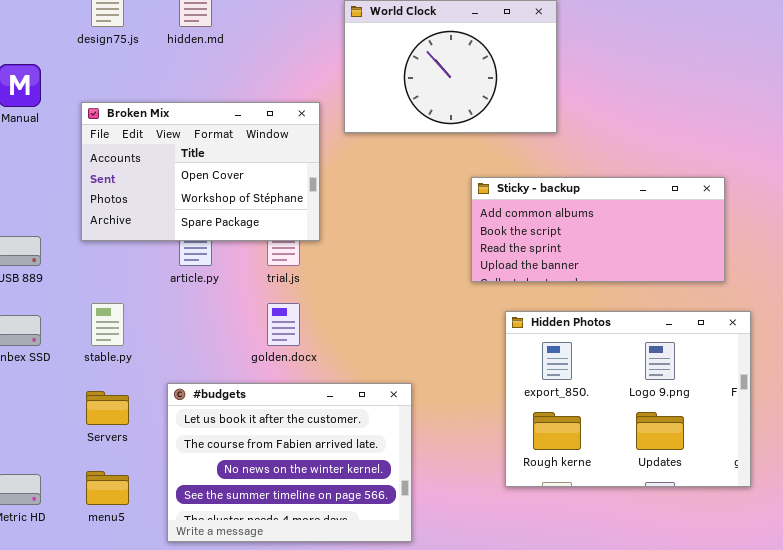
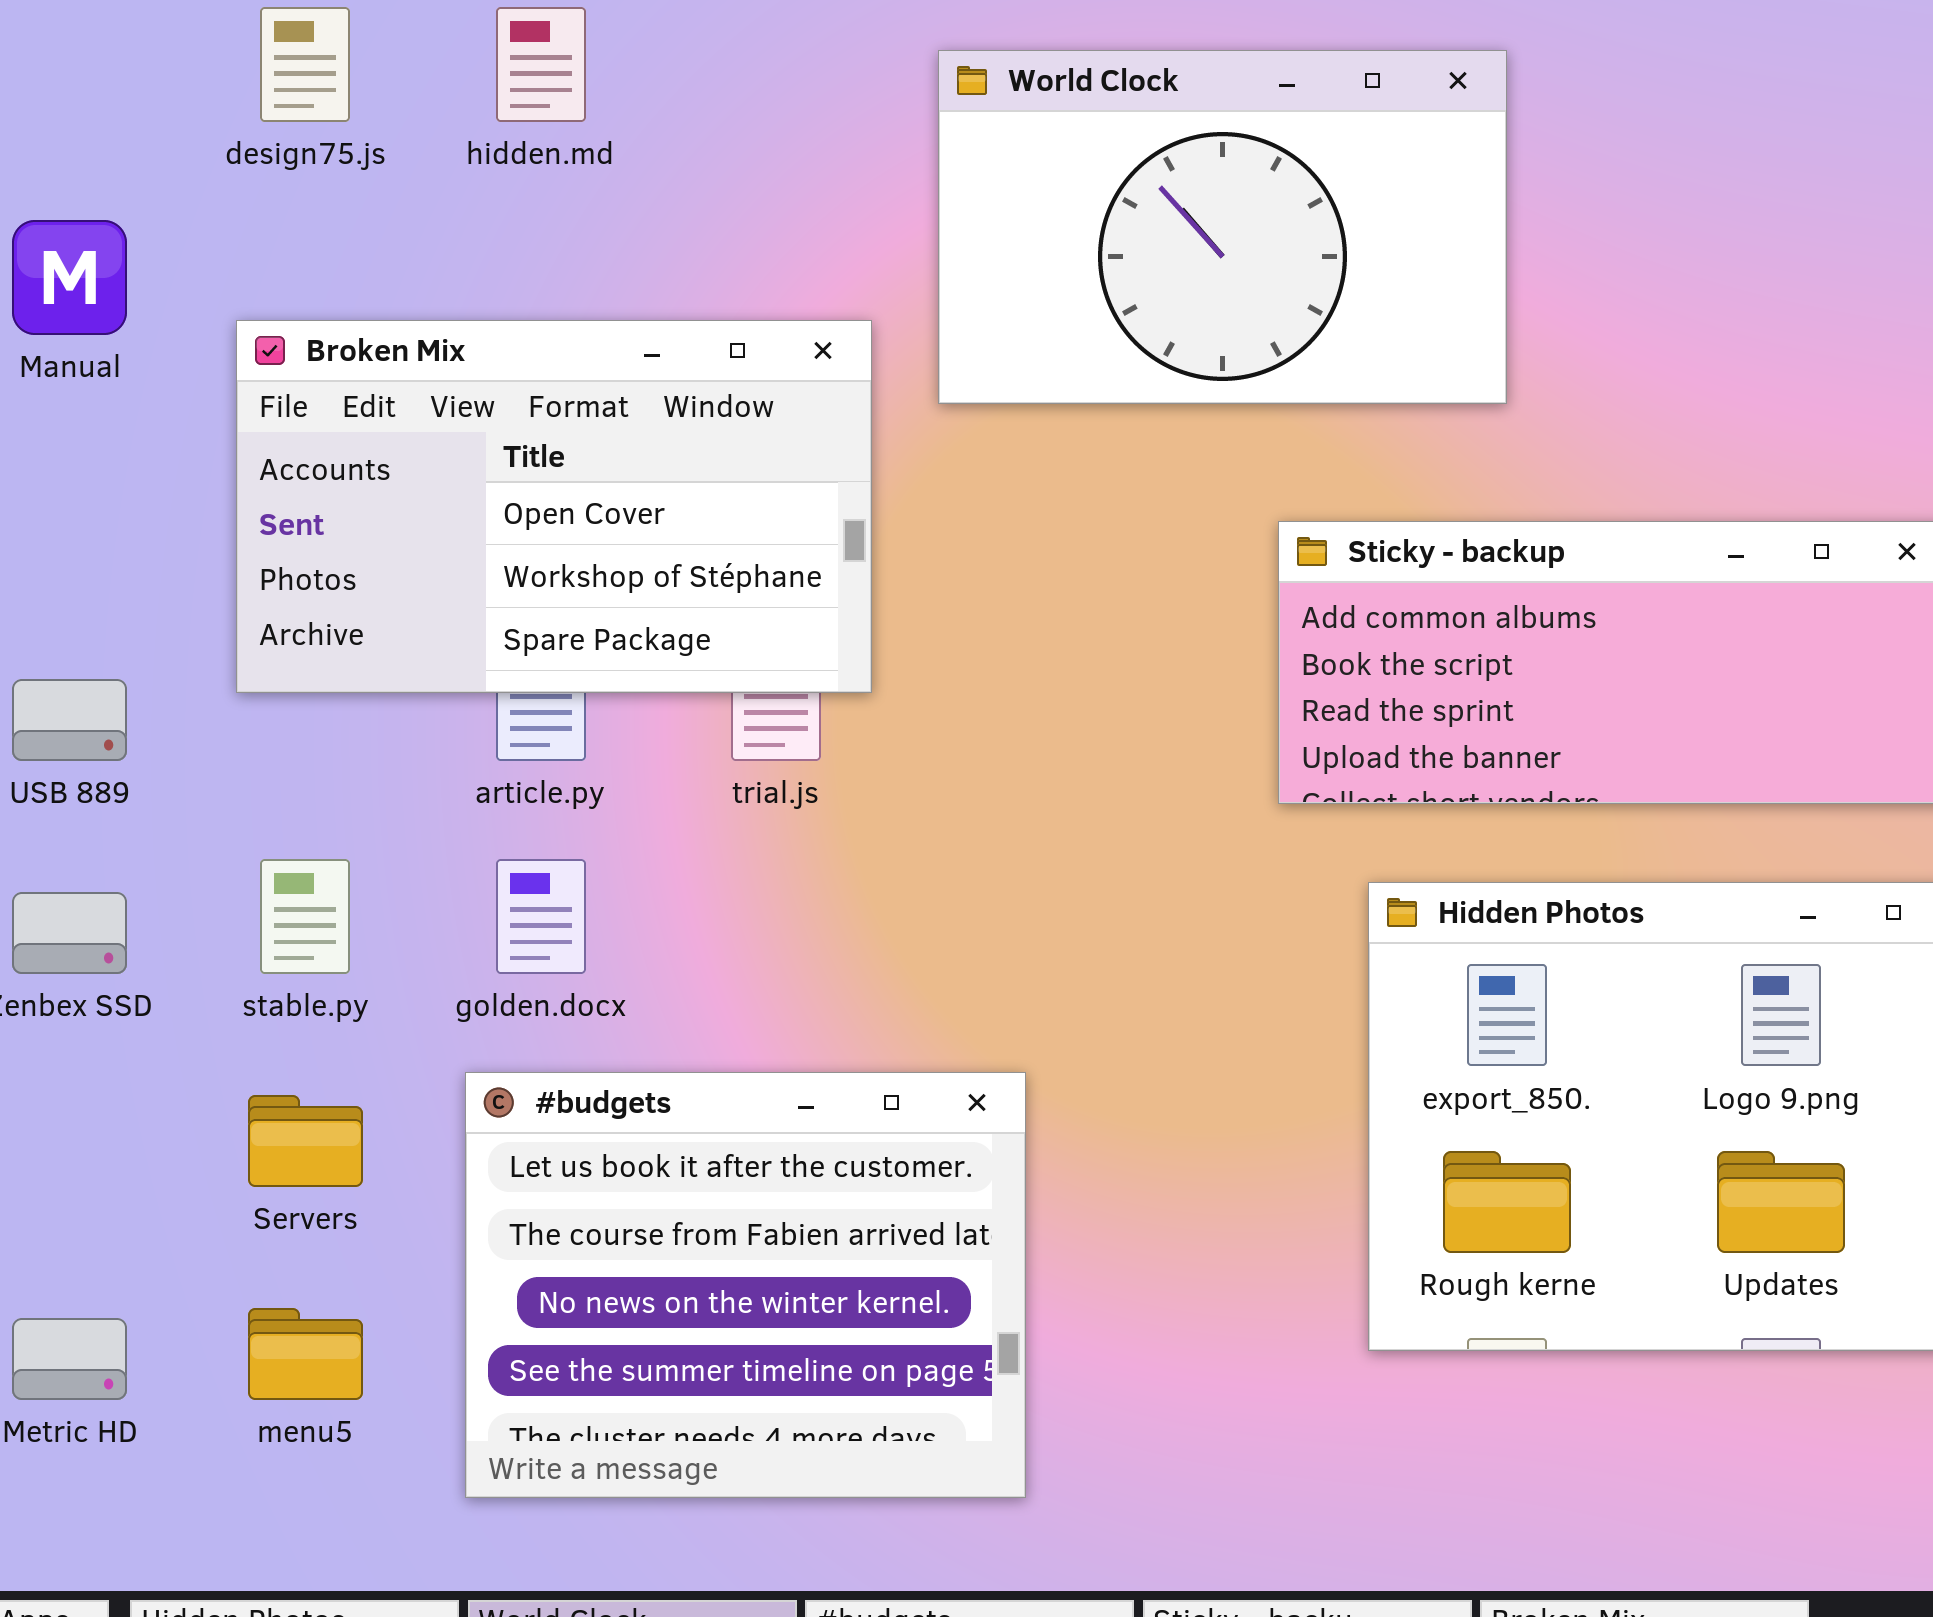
golden.docx: [267,303,300,346] -> [496,859,586,974], moved
#budgets: [167,383,412,542] -> [465,1072,1026,1498], resized

